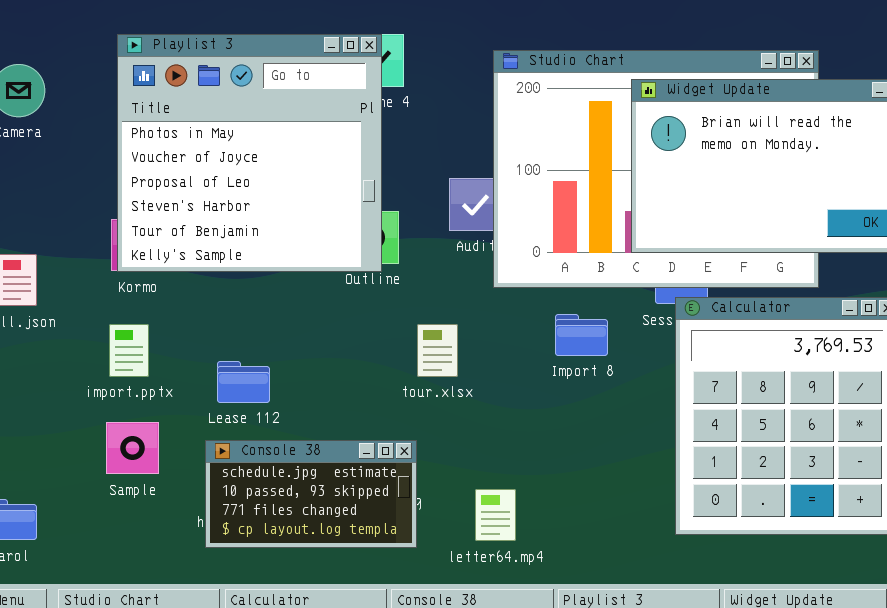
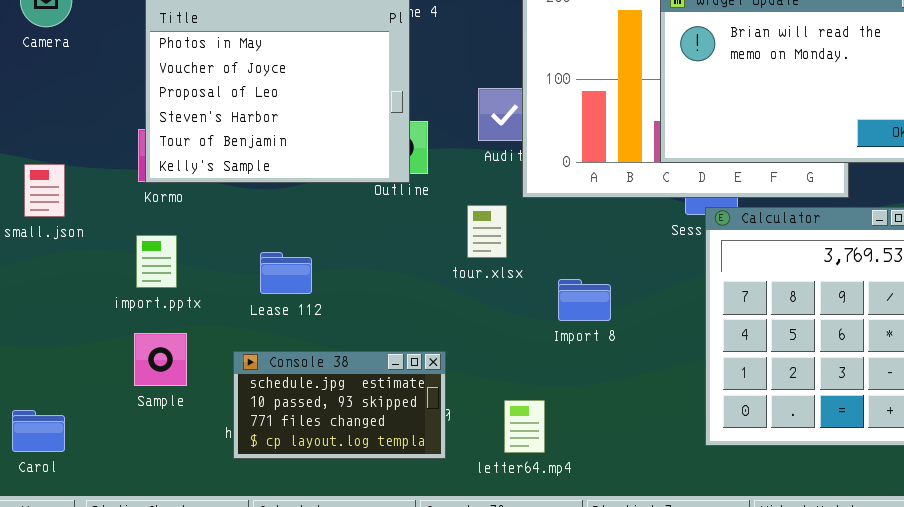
Import 8: [555,314,608,356] -> [558,279,611,321], moved
tour.xlsx: [417,324,458,377] -> [467,205,507,258], moved
Lease 112: [217,361,270,403] -> [260,252,312,294], moved

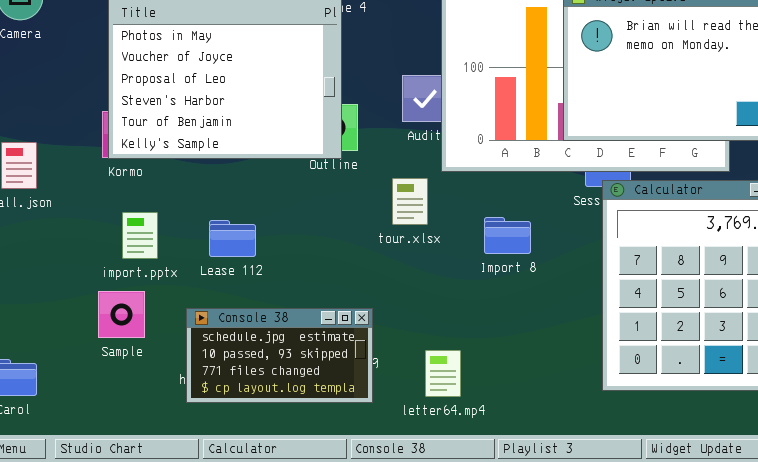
import.pptx: [136,235,177,288] -> [122,212,158,259], moved
Import 8: [558,279,611,321] -> [484,217,531,254], moved

